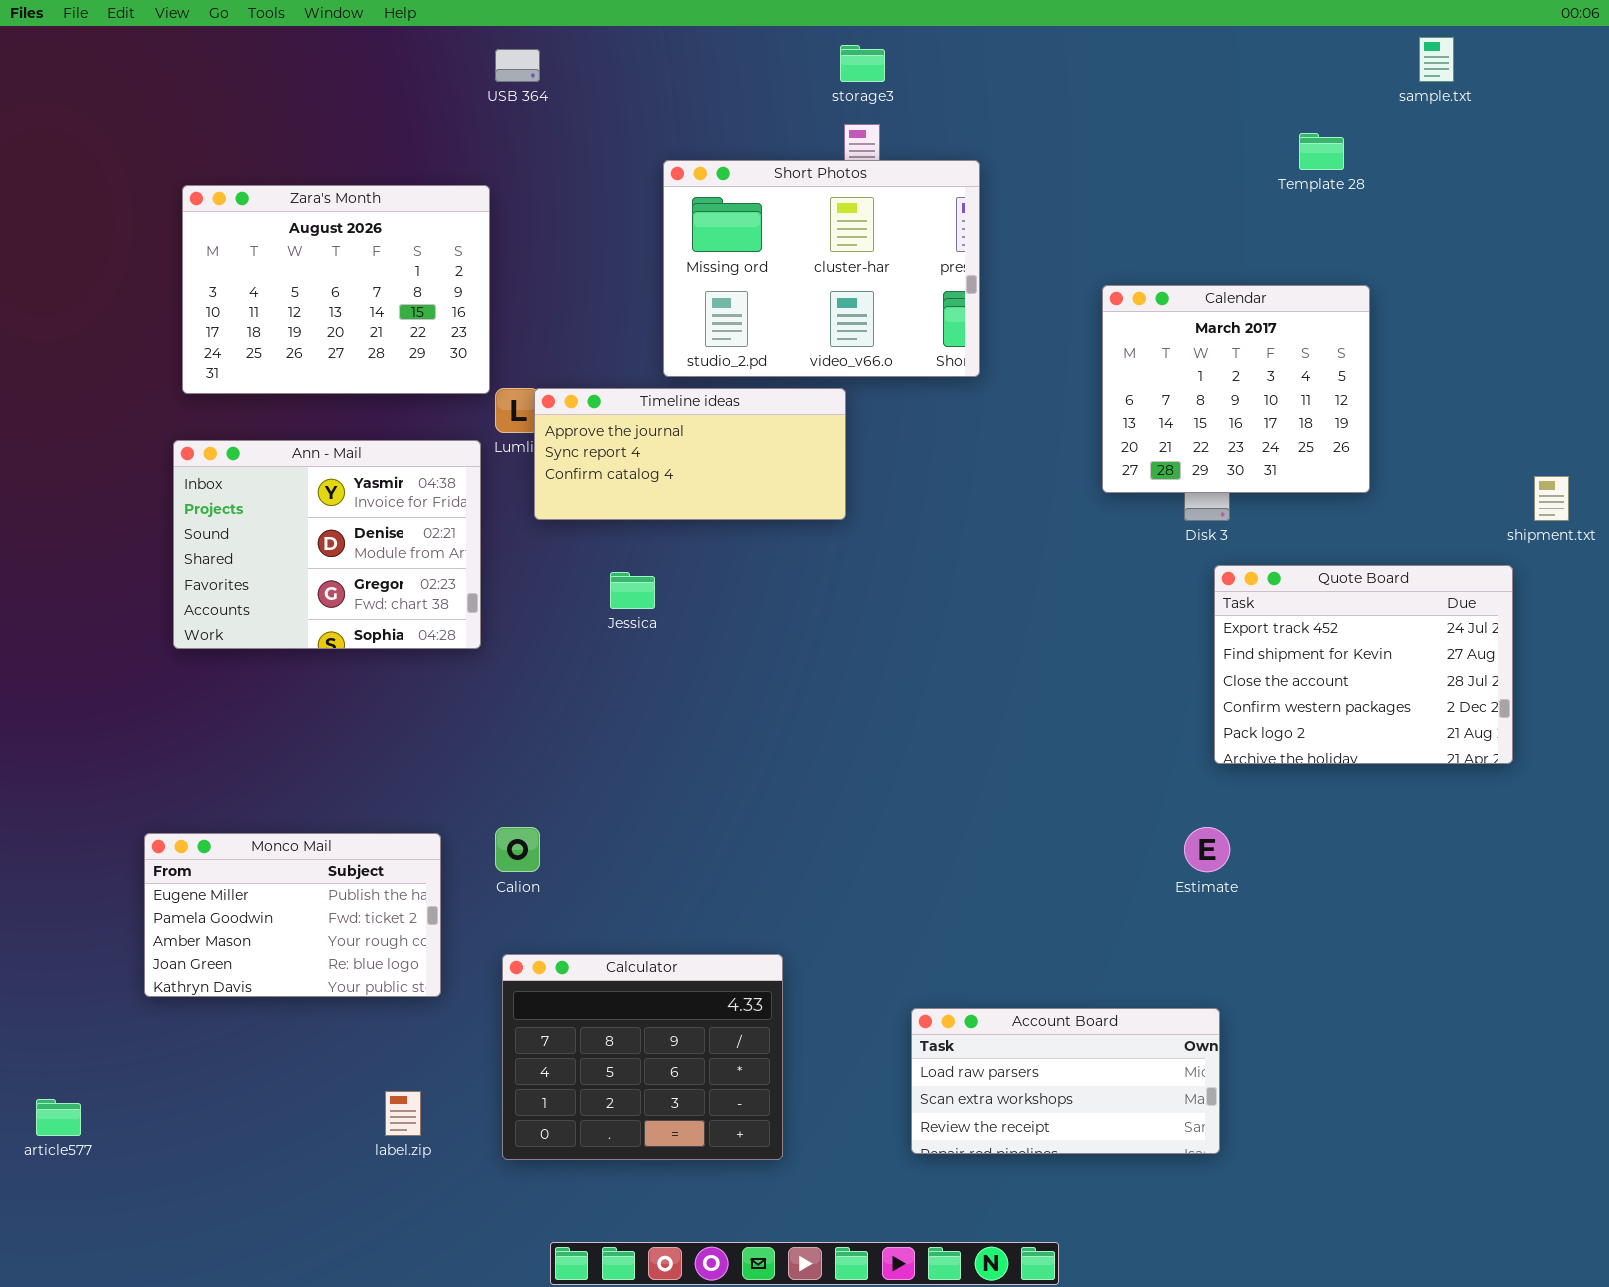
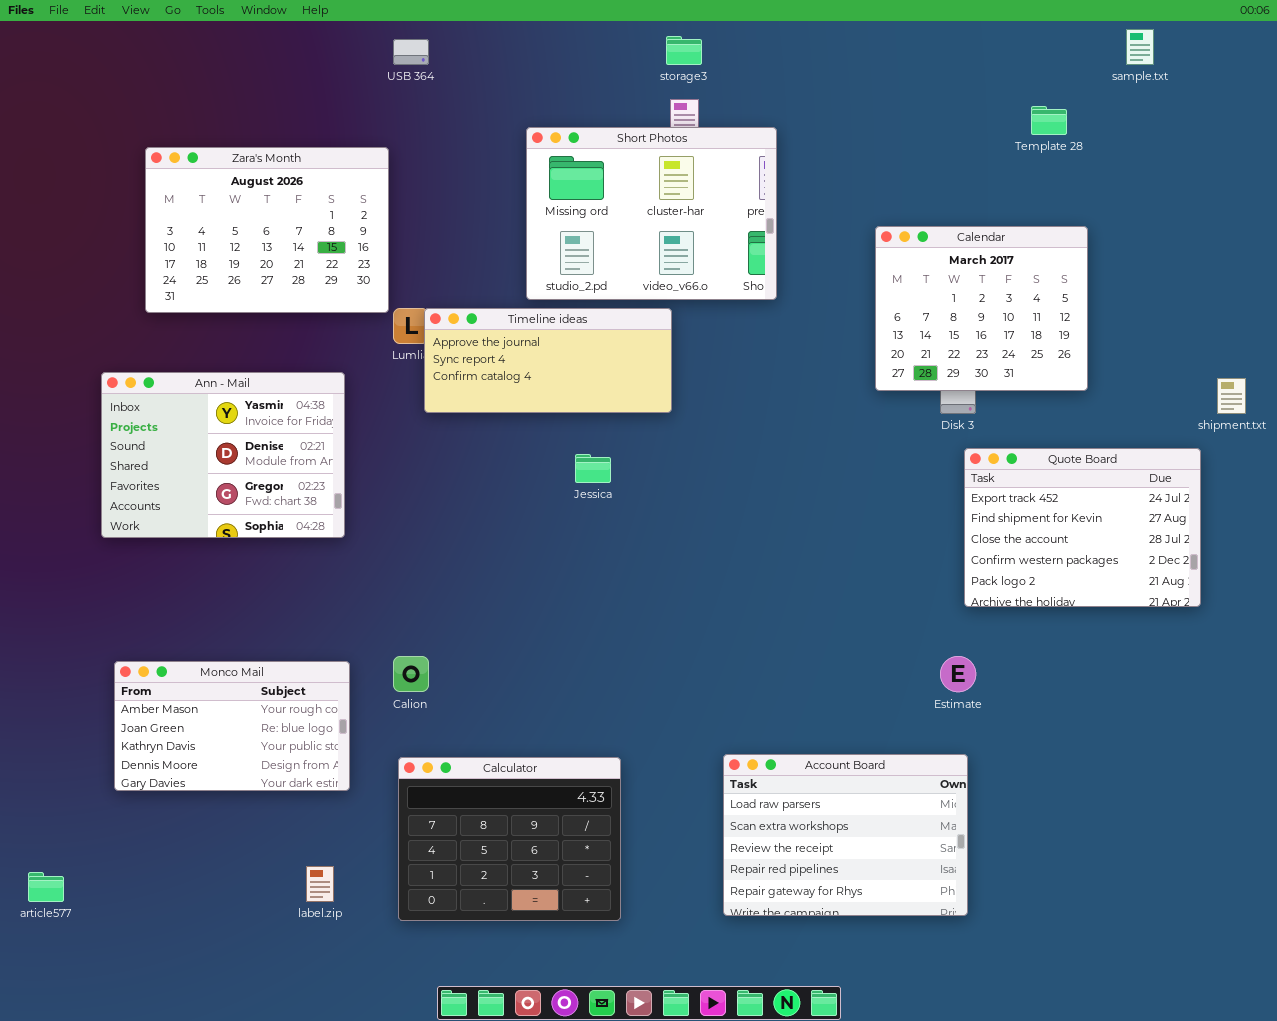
Ann - Mail: [173,440,481,649] -> [101,372,345,538], moved
Jessica: [610,572,655,609] -> [575,454,611,483], moved
Monco Mail: [144,833,441,997] -> [114,661,350,791], scrolled down 2 rows
Account Board: [911,1008,1220,1154] -> [723,754,968,916], resized

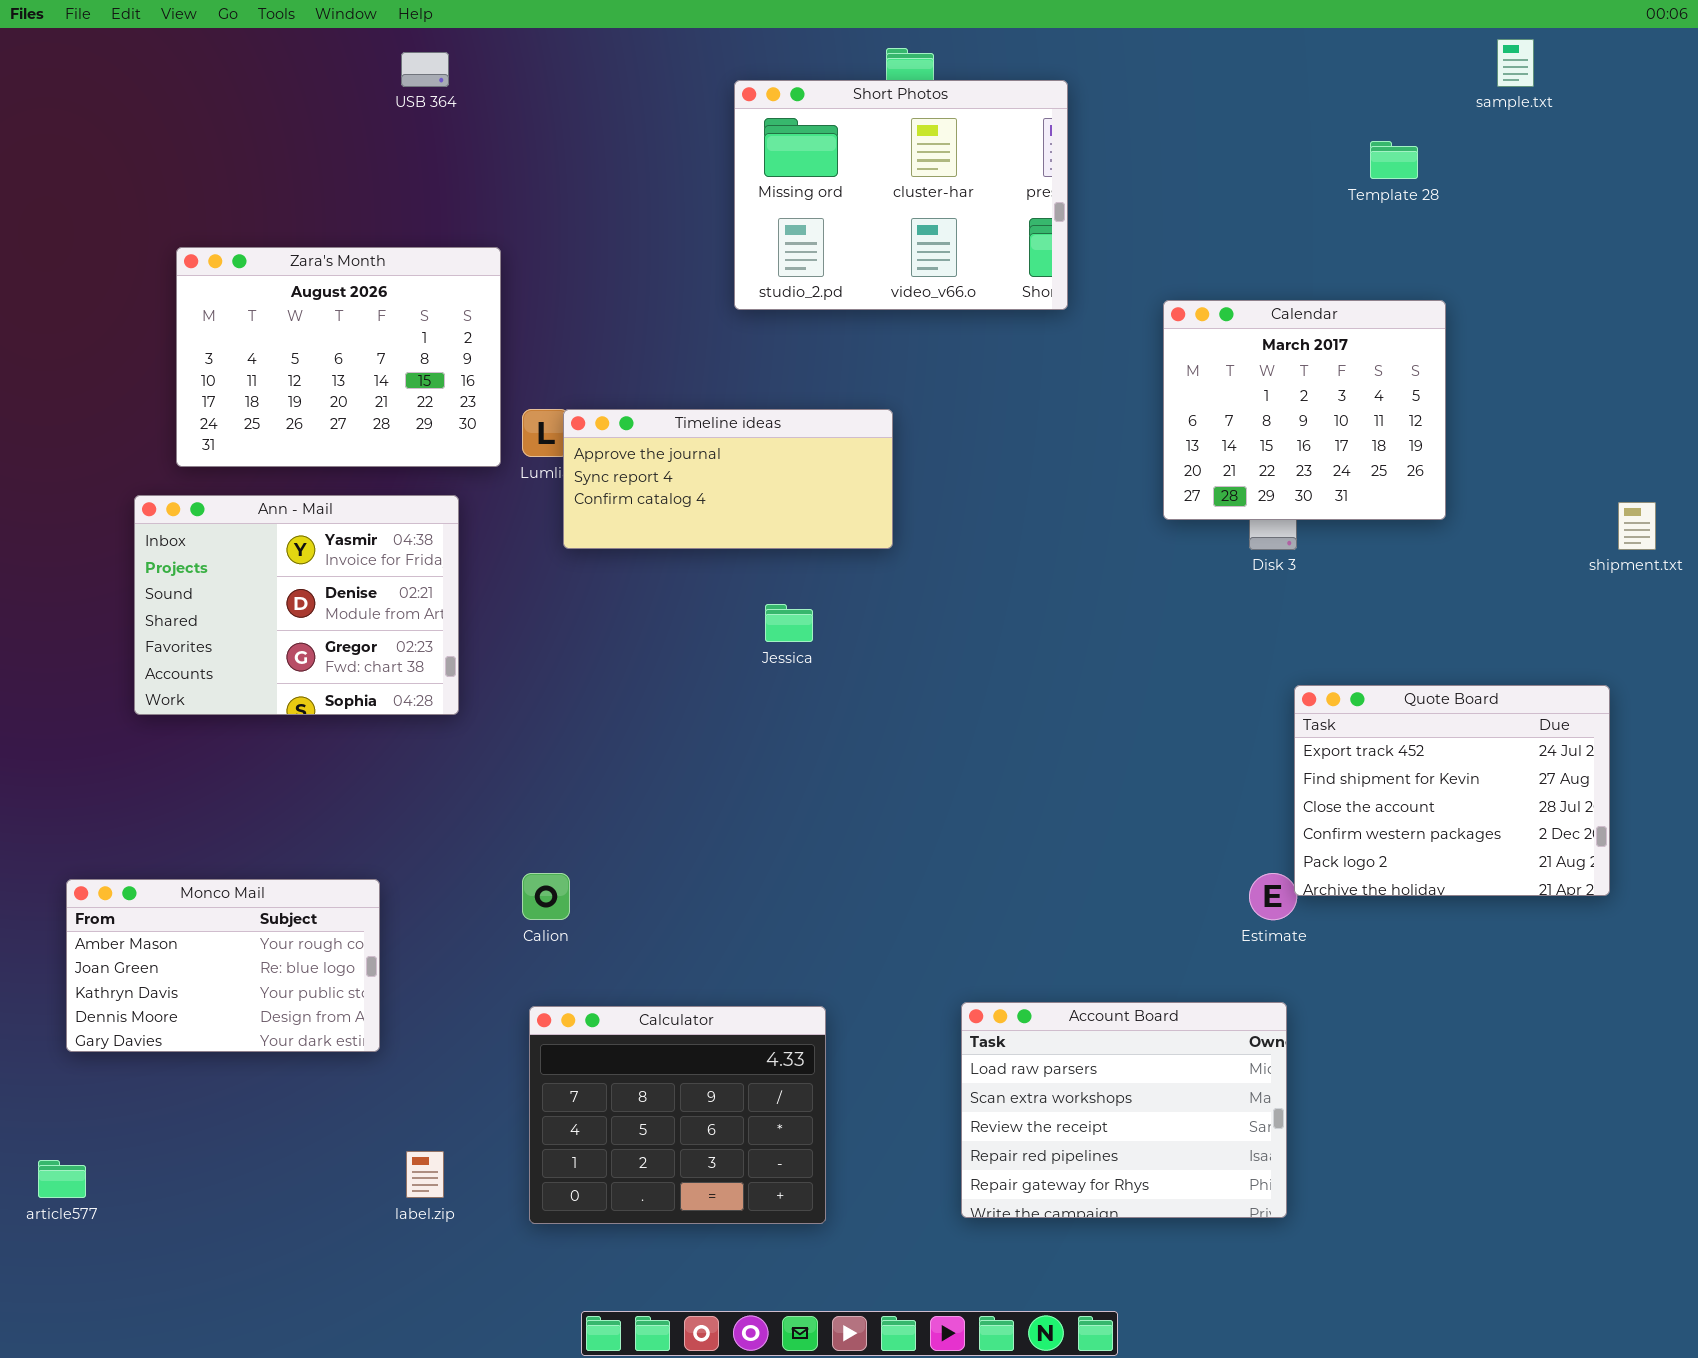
USB 364: [393,39,429,65] -> [401,52,449,87], moved
Short Photos: [526,127,777,300] -> [734,80,1068,310], moved
Zara's Month: [145,147,389,313] -> [176,247,501,467], moved
Quote Board: [964,448,1201,607] -> [1294,685,1610,896], moved
Monco Mail: [114,661,350,791] -> [66,879,380,1052], moved

